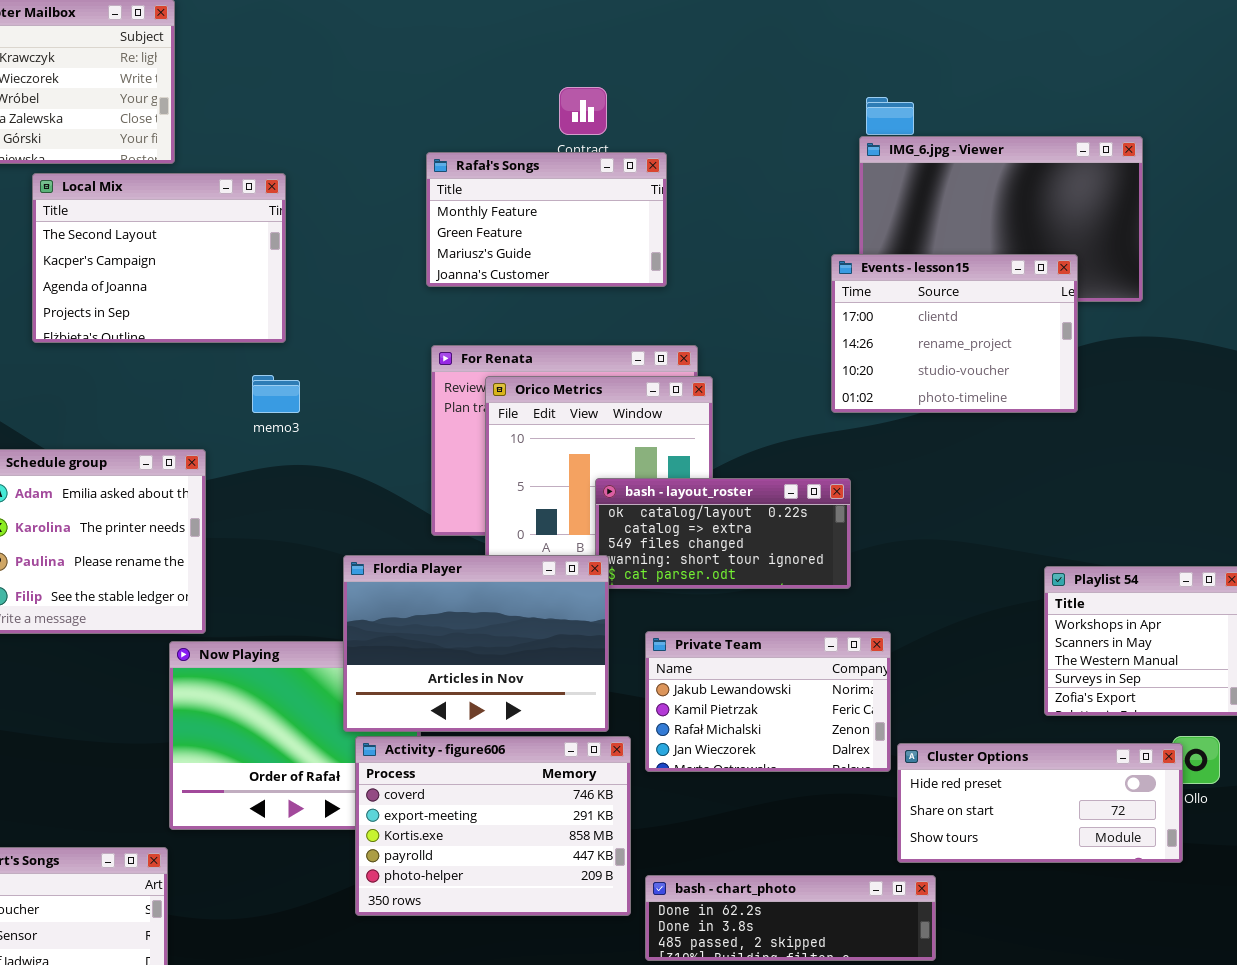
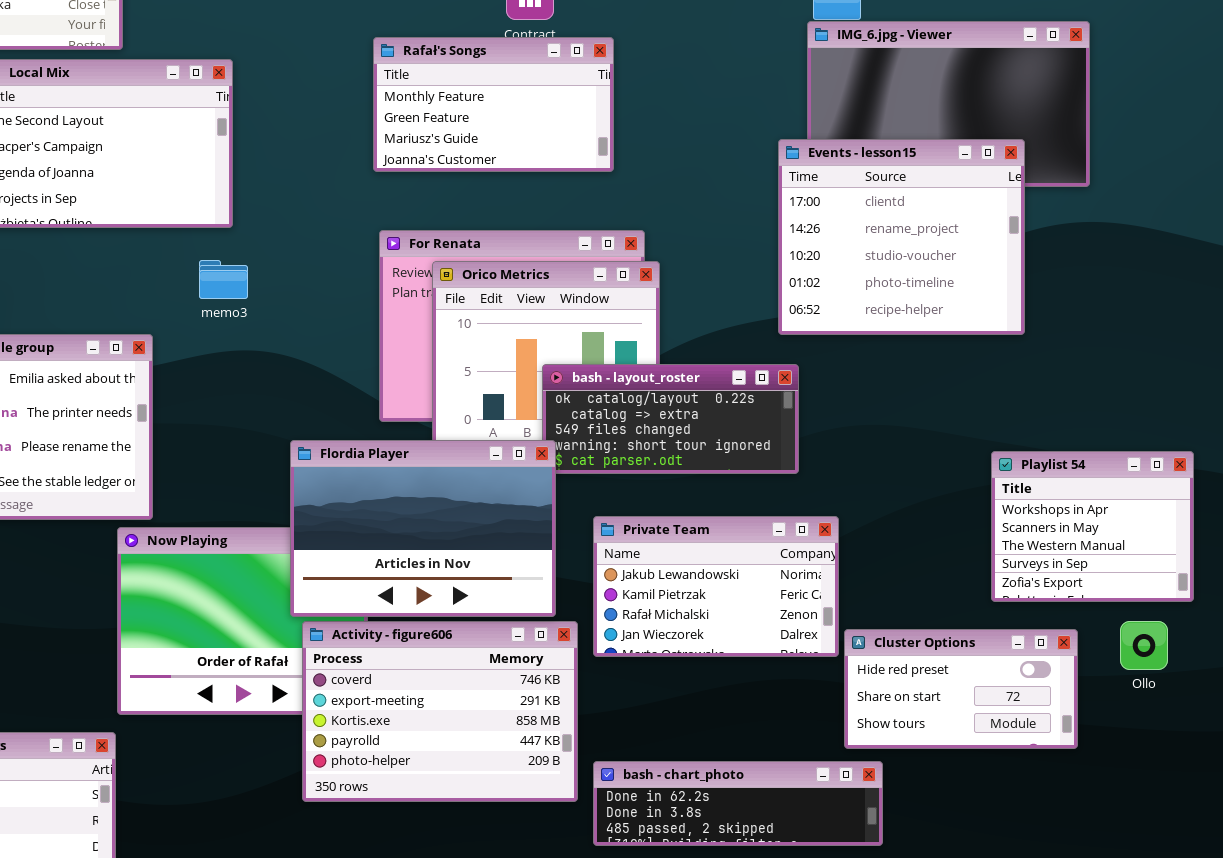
Events - lesson15: [831,254,1078,413] -> [778,139,1025,335], resized
Cluster Options: [897,743,1183,863] -> [844,629,1078,749], resized

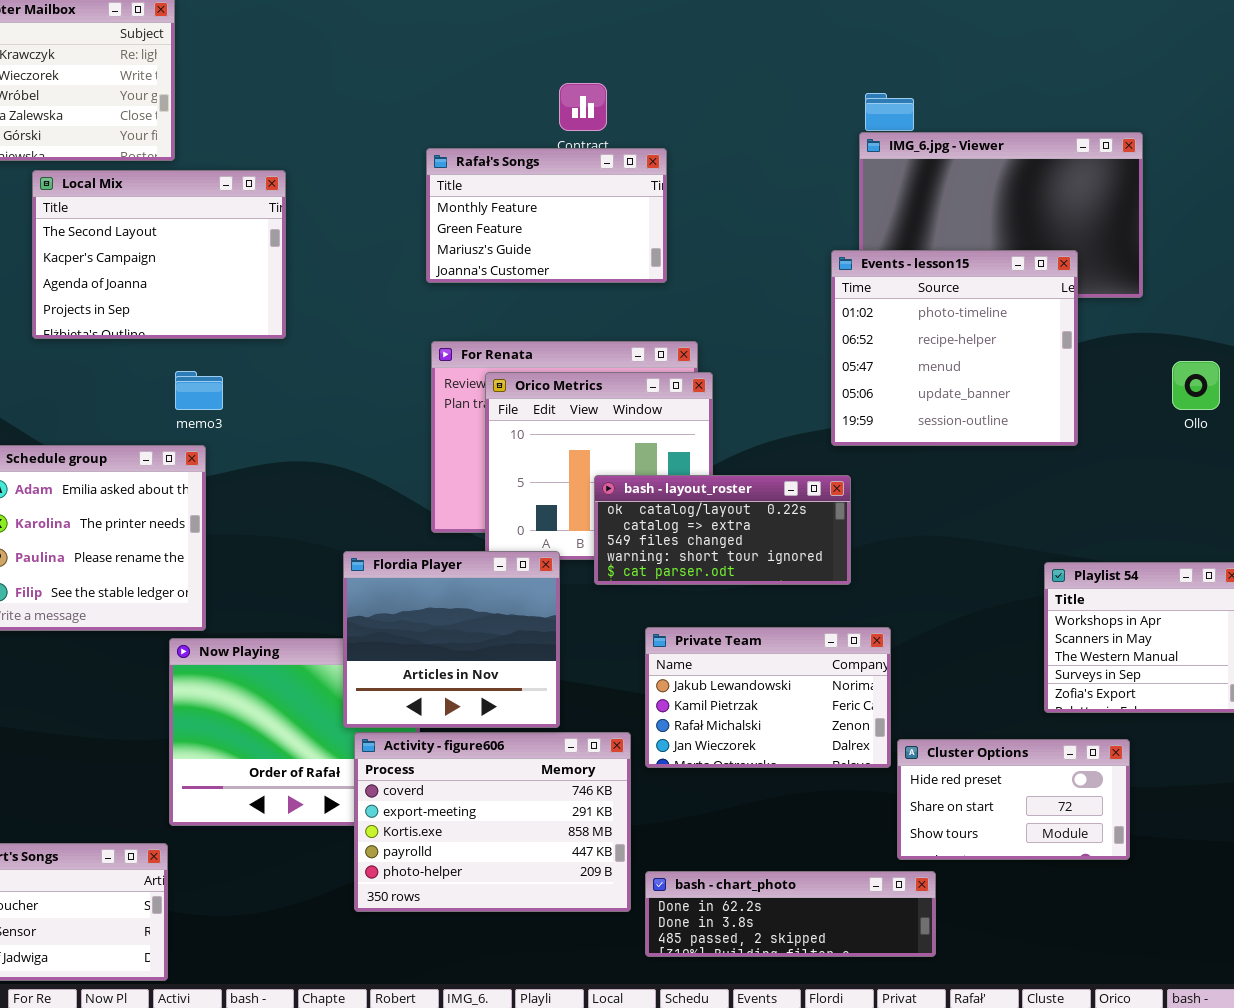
Events - lesson15: [778,139,1025,335] -> [831,250,1078,446], scrolled down 3 rows
memo3: [199,260,248,299] -> [175,371,223,410], moved
Flordia Player: [290,440,556,617] -> [343,551,560,728], resized
Ollo: [1120,621,1168,670] -> [1172,361,1220,410], moved

